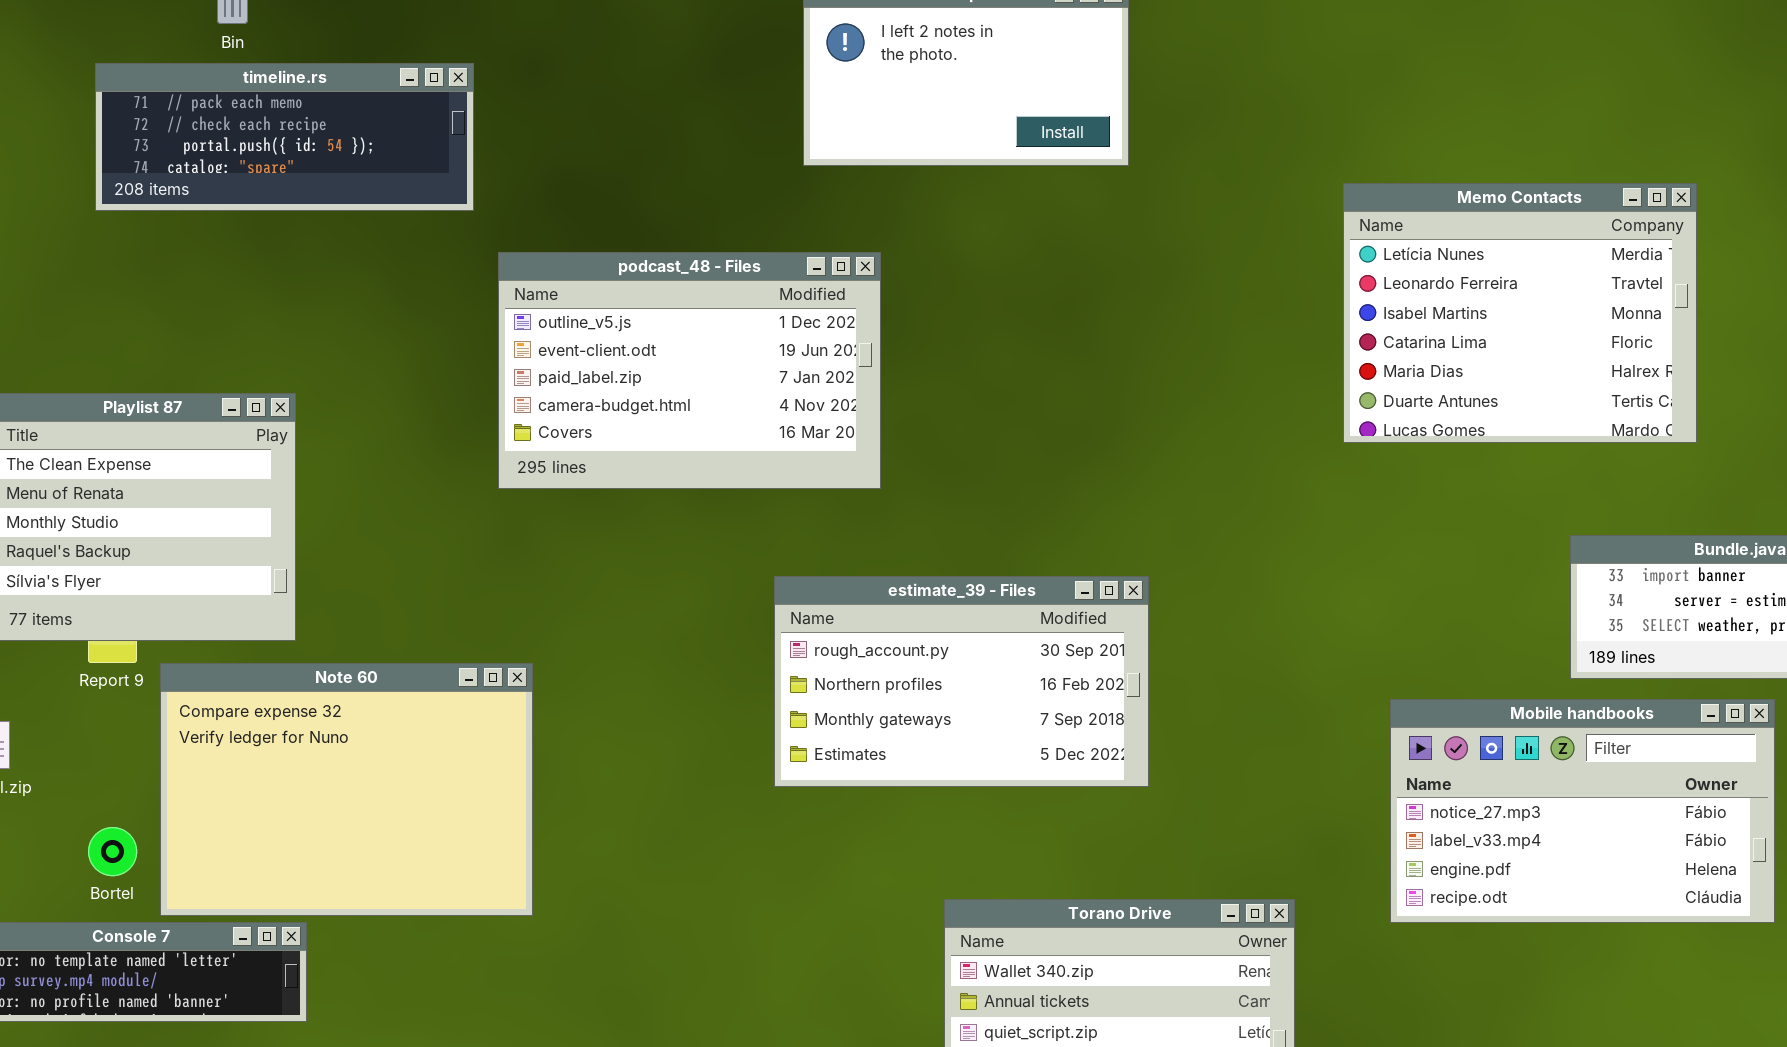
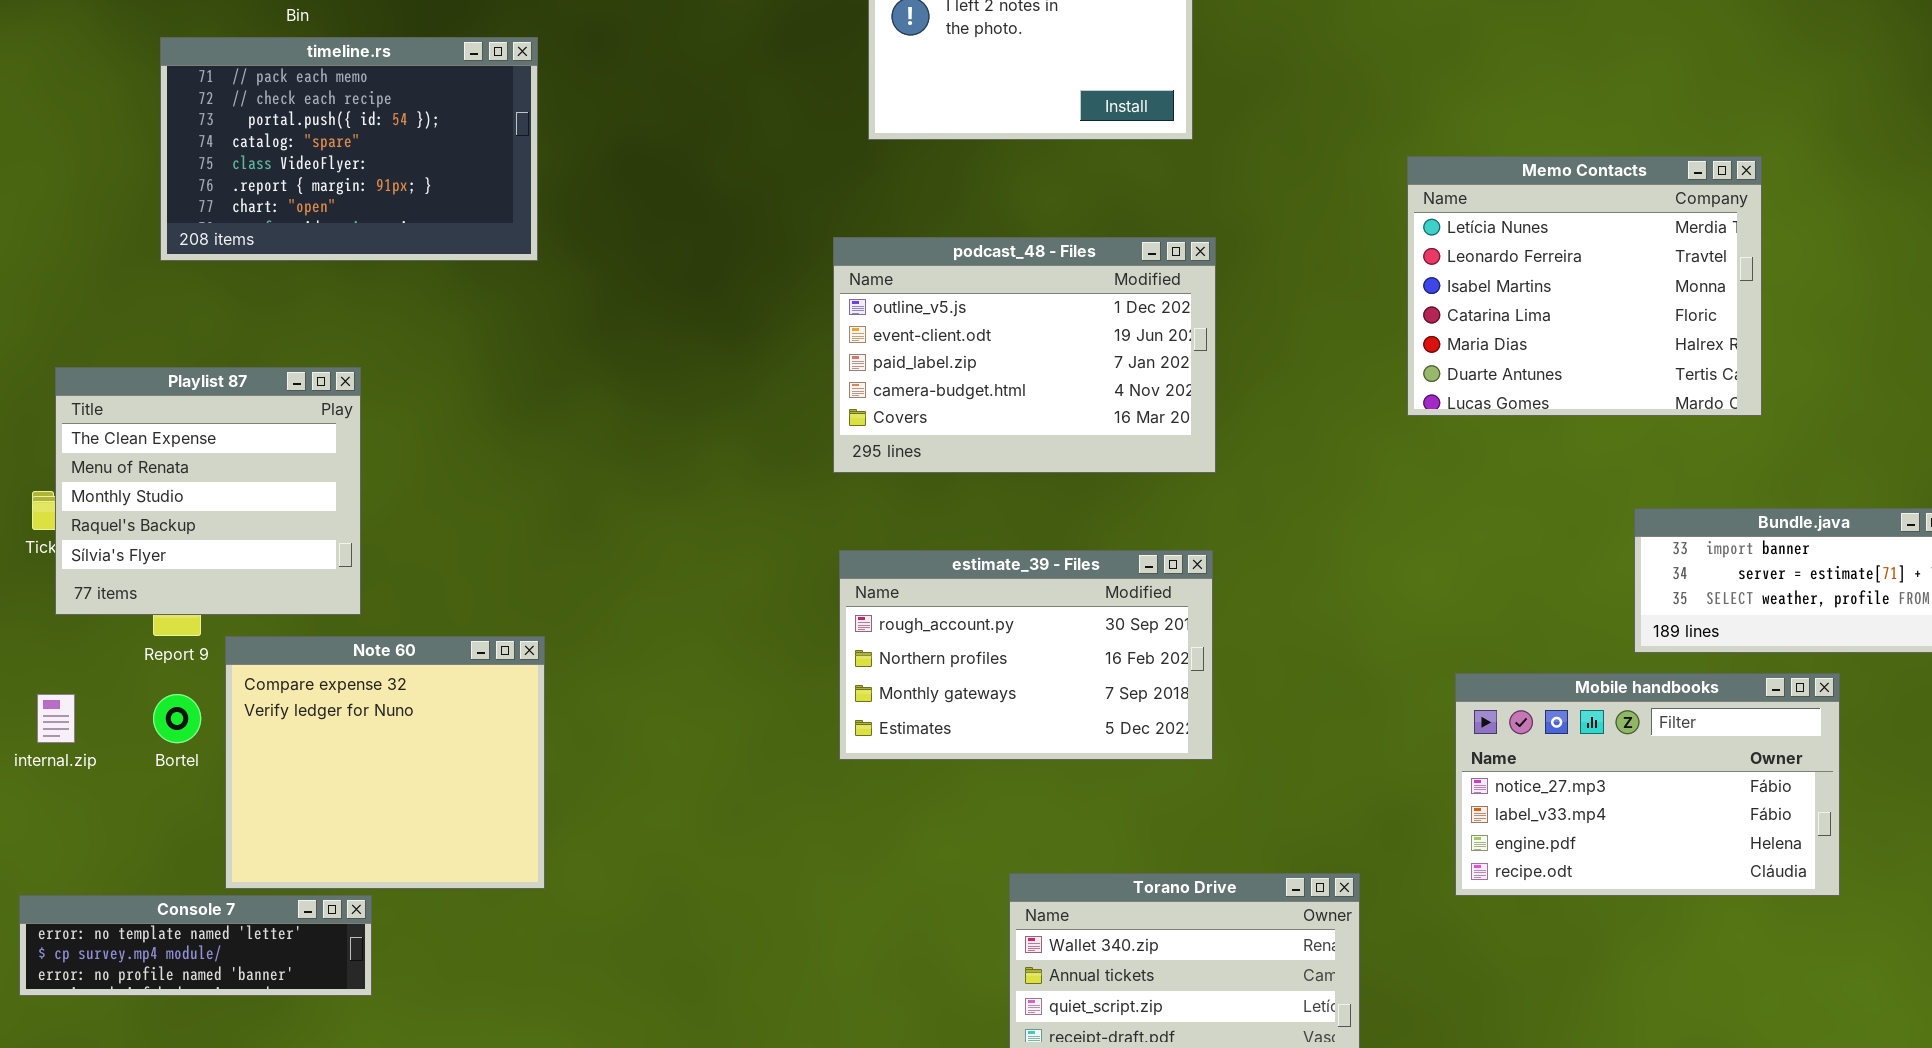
timeline.rs: [95,63,474,211] -> [160,37,538,261], resized
podcast_48 - Files: [498,252,881,489] -> [833,237,1216,473], moved
Note 60: [160,663,533,916] -> [225,636,545,889], resized
Bortel: [88,827,137,876] -> [153,694,201,743], moved

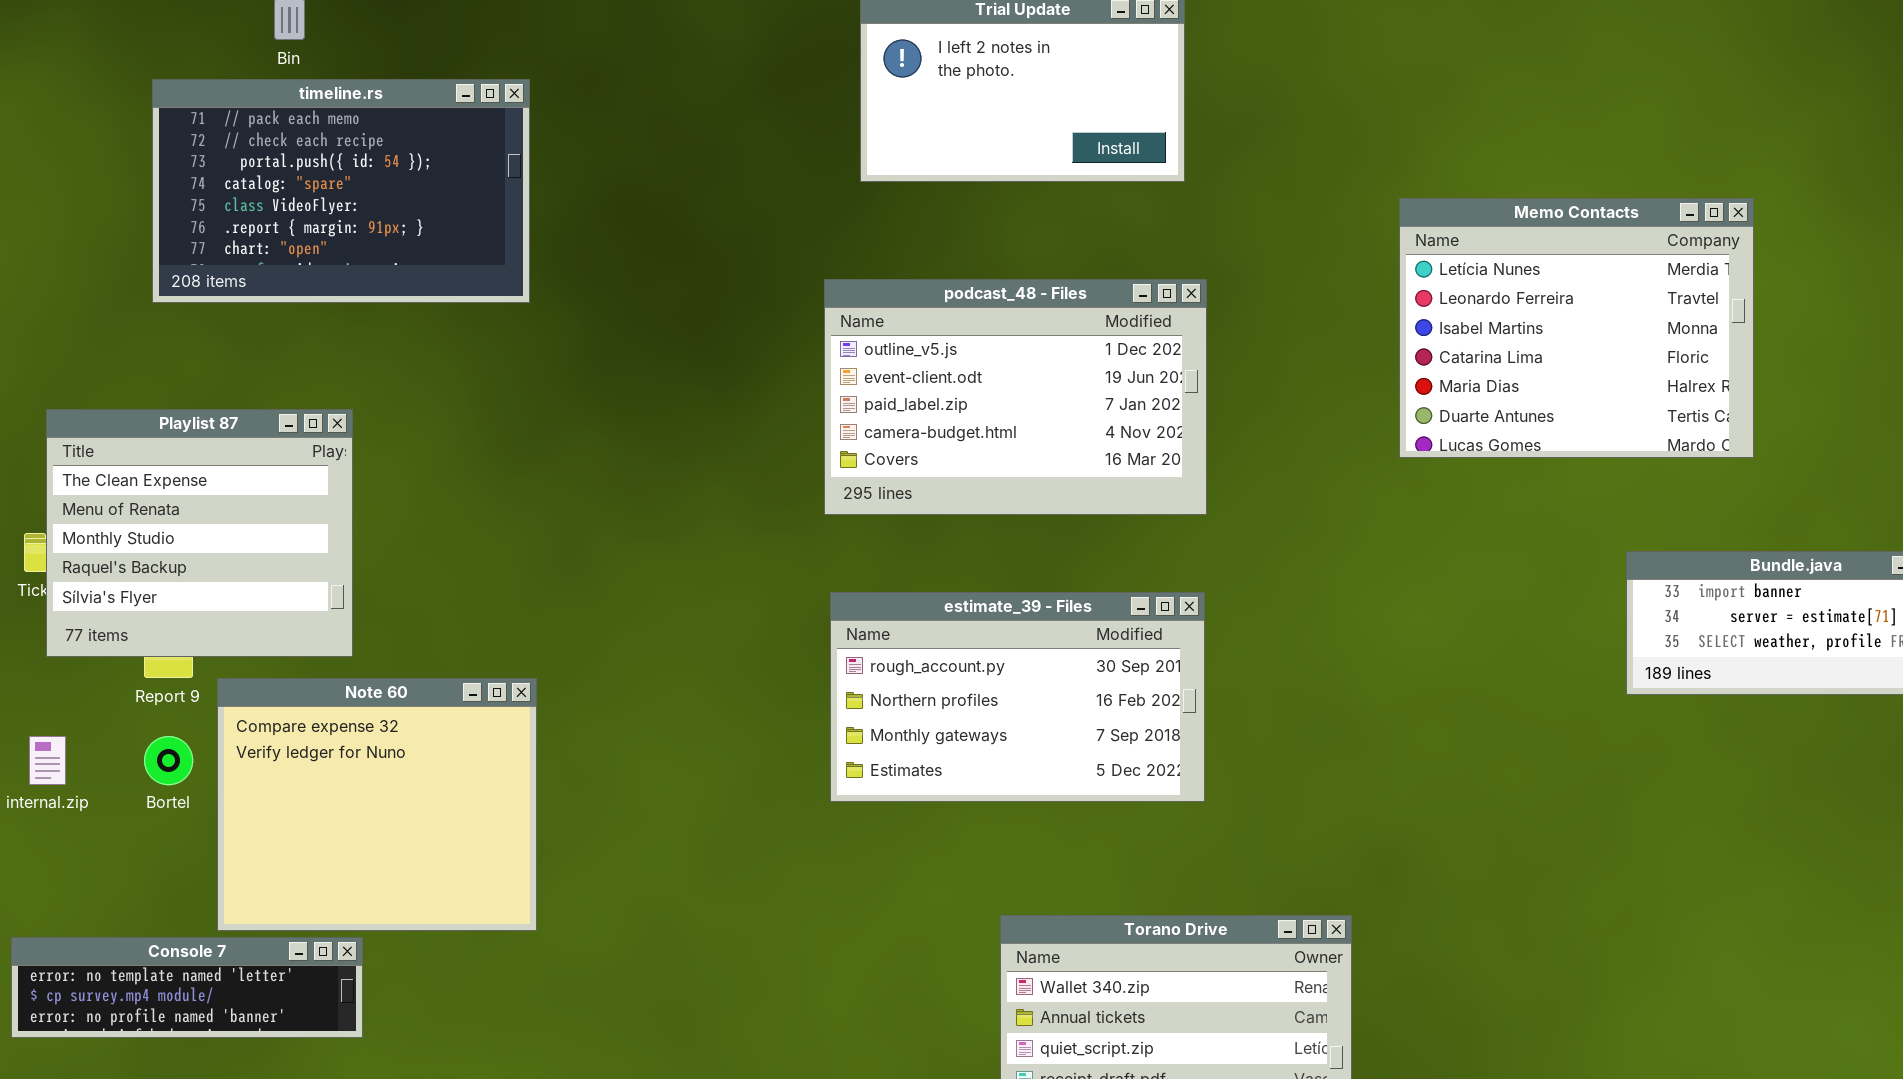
Mobile handbooks: [1455,673,1840,896] -> none, closed

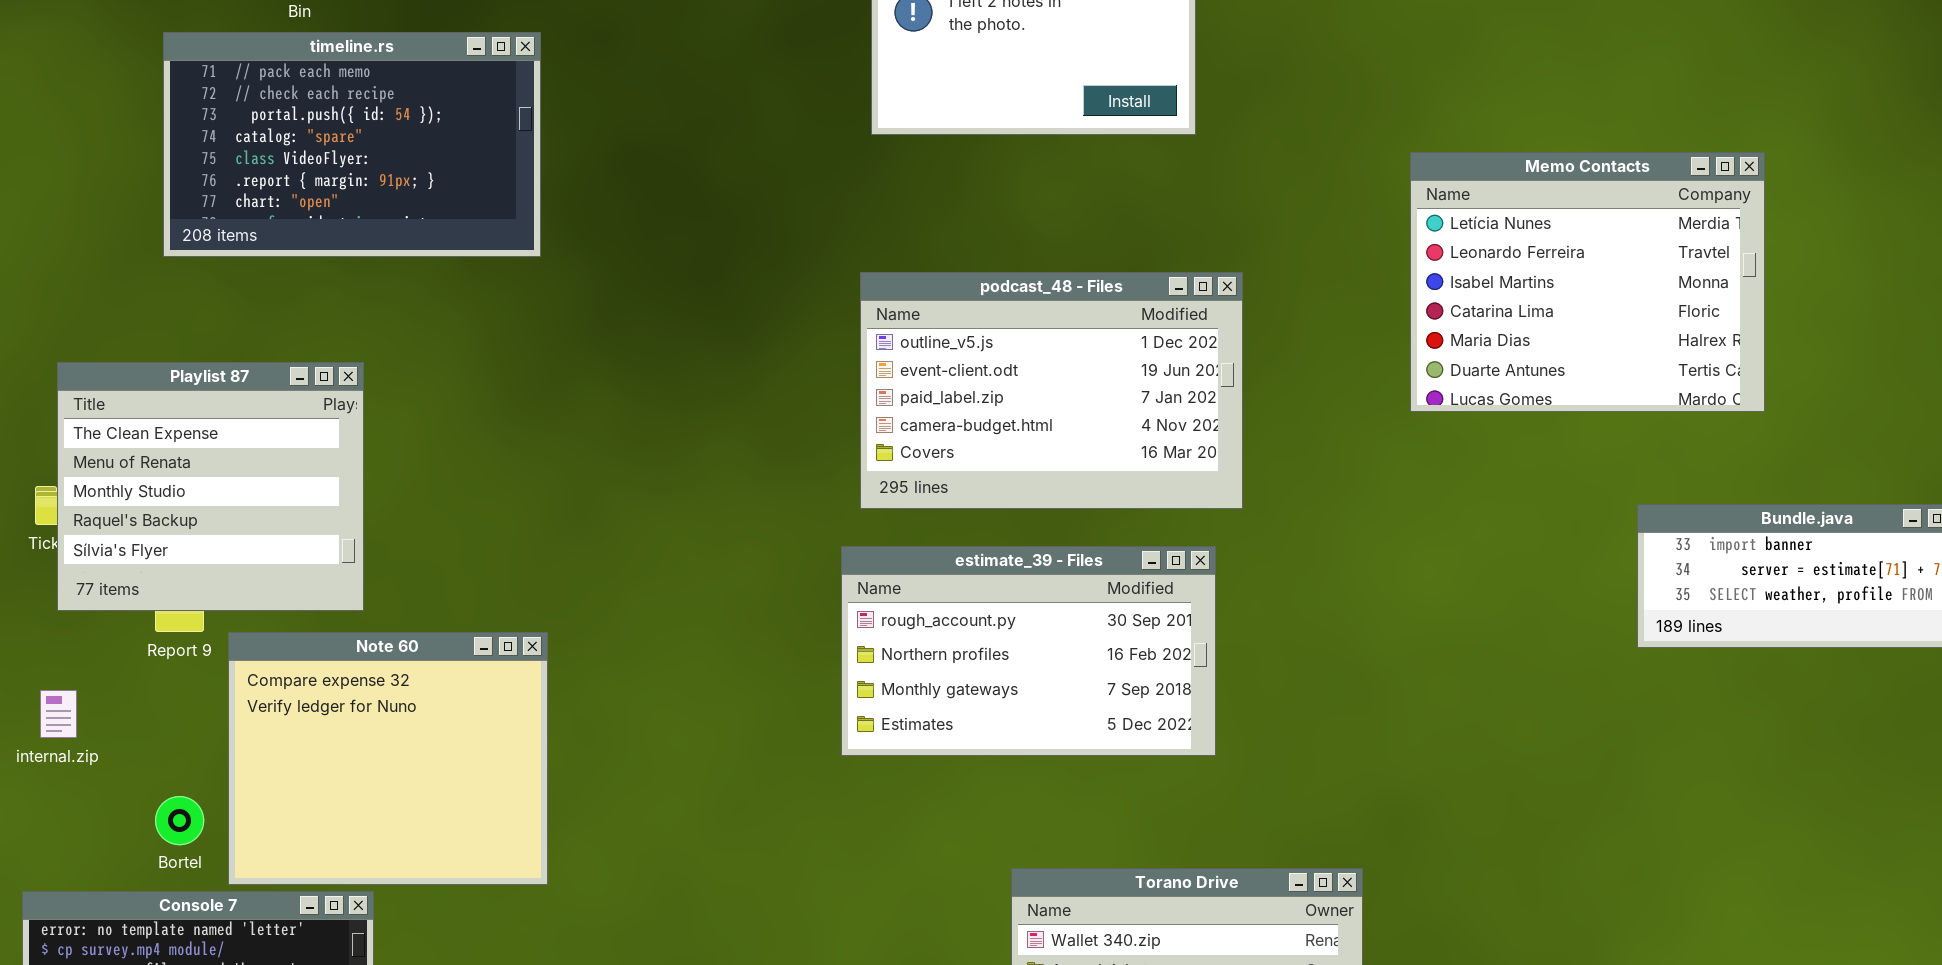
podcast_48 - Files: [824,279,1207,515] -> [860,272,1243,509], moved
Bortel: [144,736,193,785] -> [155,796,204,845], moved

